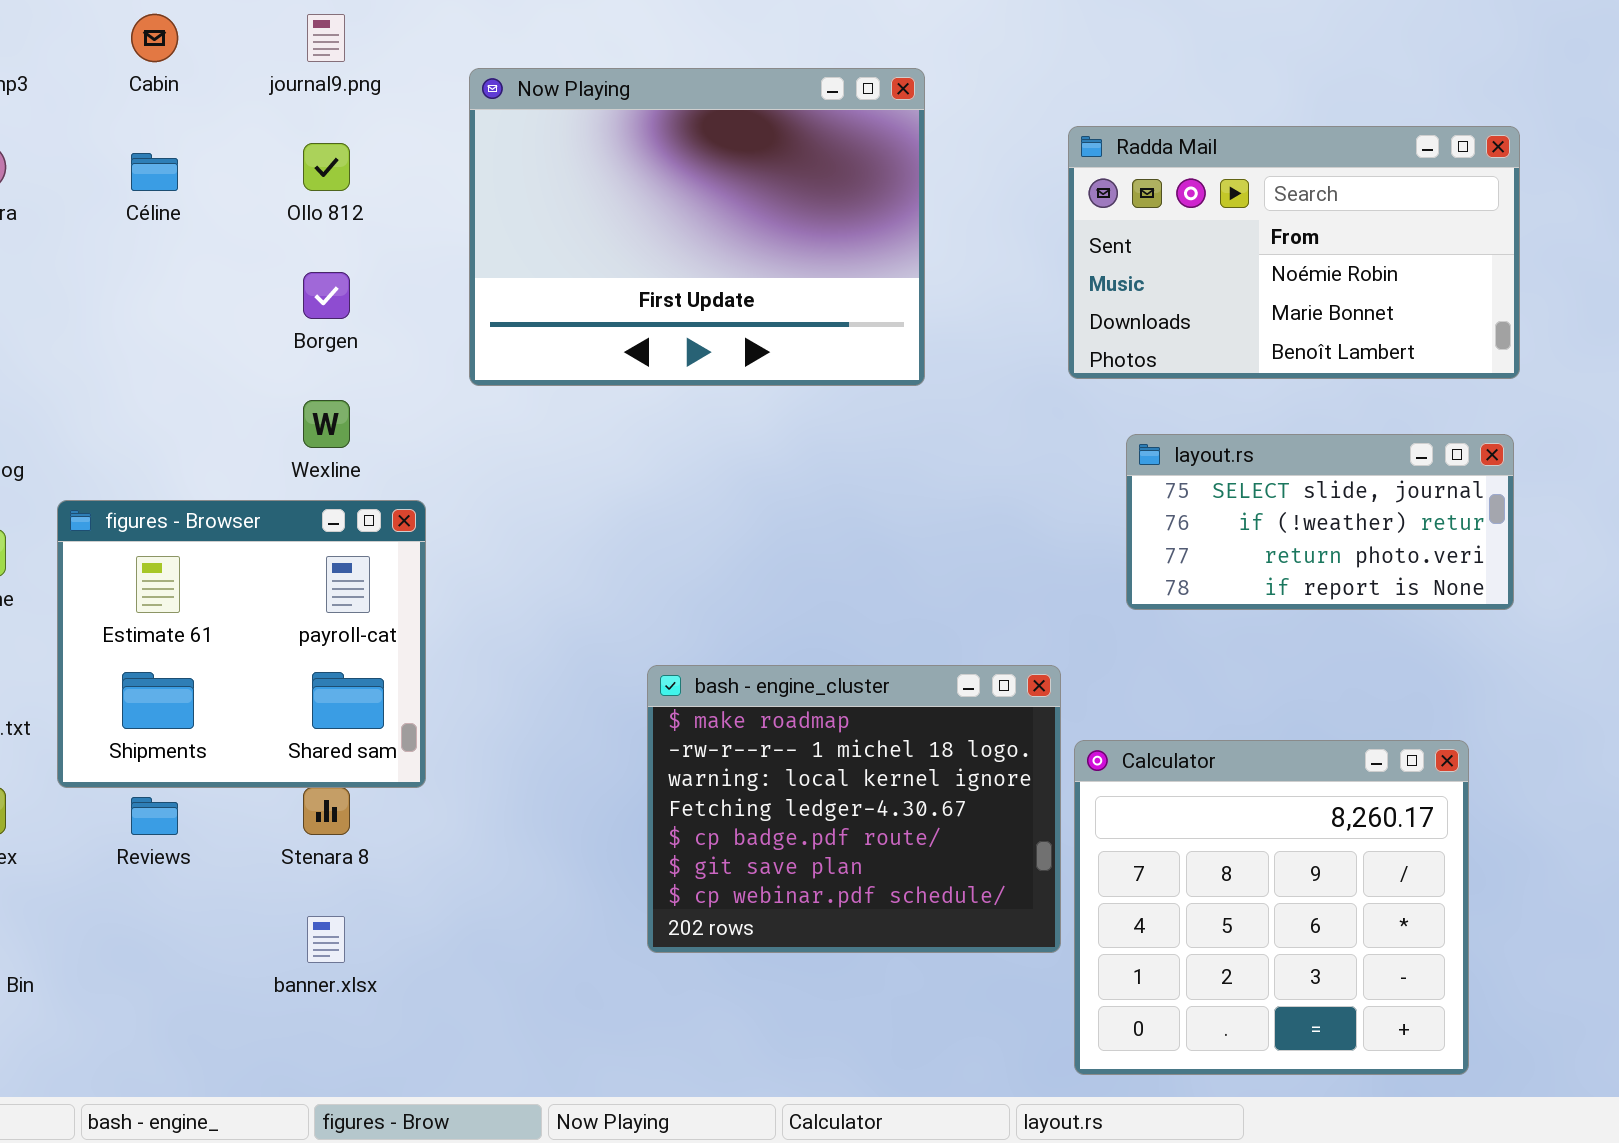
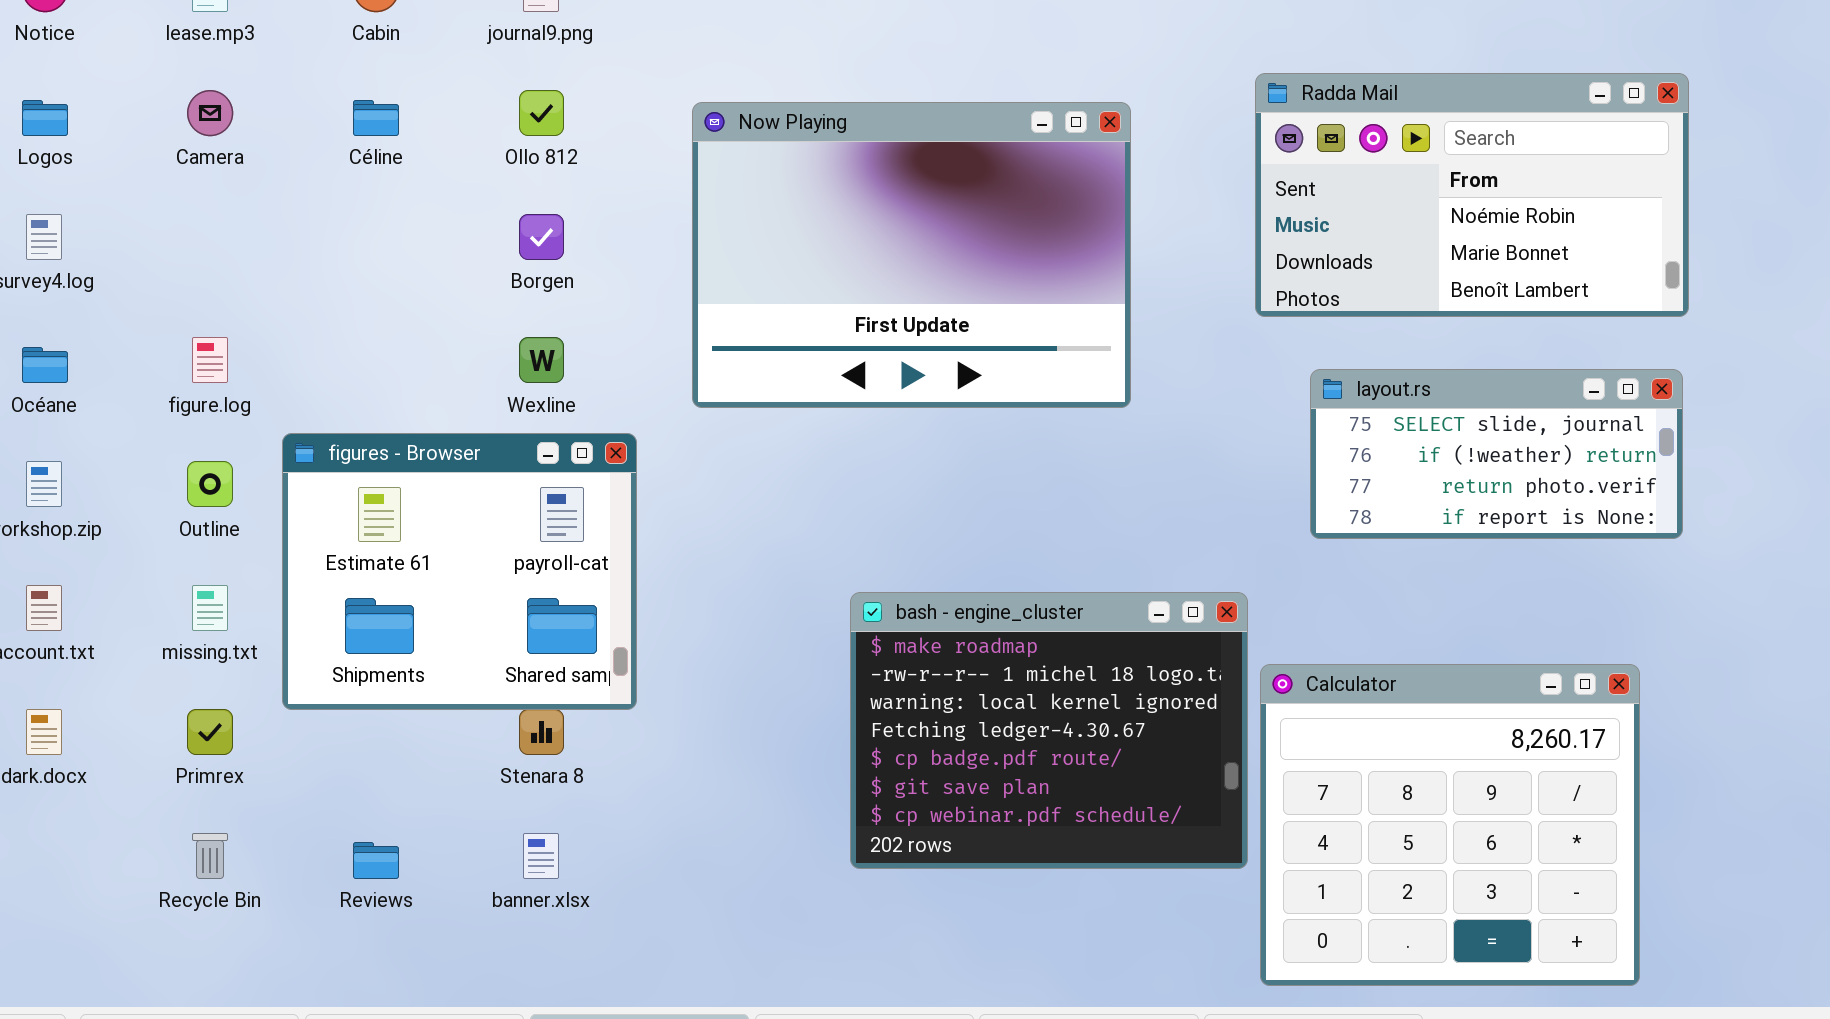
Now Playing: [469,68,925,386] -> [692,102,1131,408], moved
Reviews: [131,797,178,835] -> [353,842,399,879], moved

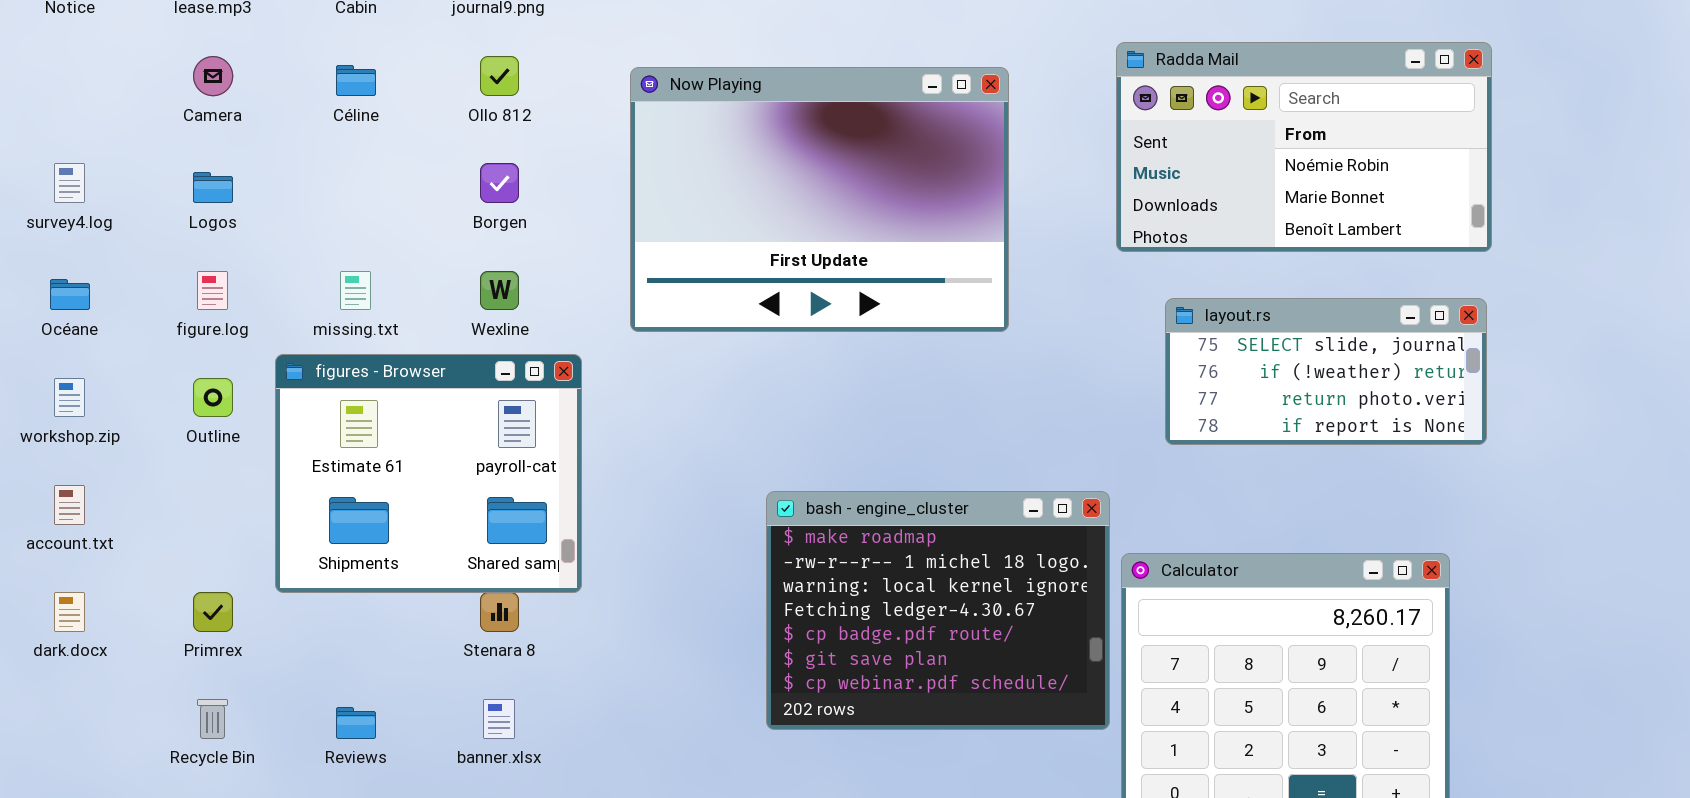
Logos: [22,100,68,136] -> [193,172,233,203], moved
missing.txt: [192,585,228,631] -> [340,271,371,310], moved

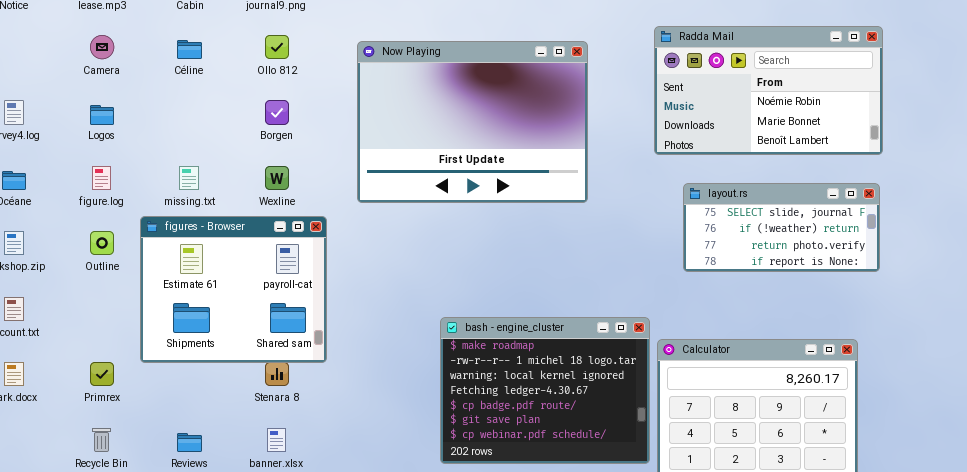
bash - engine_cluster: [766,491,1110,730] -> [440,317,650,464], moved

